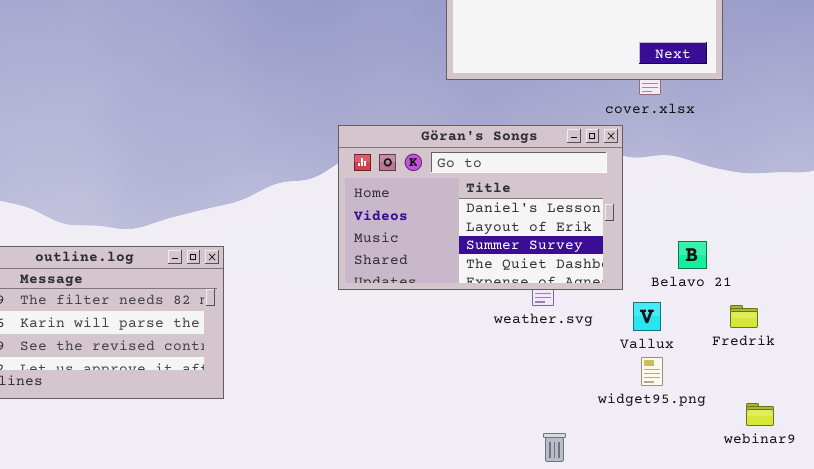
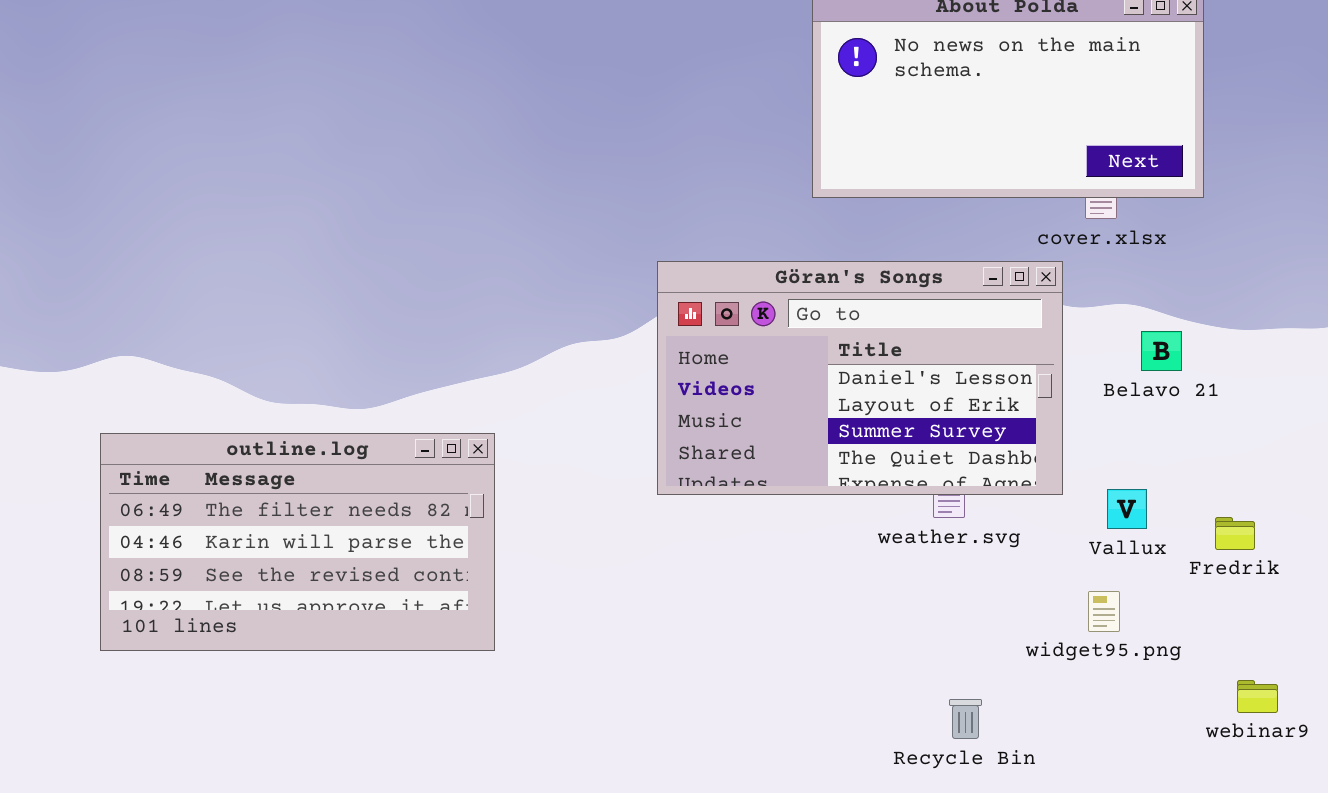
Belavo 21: [678,241,707,269] -> [1141,331,1182,371], moved
Vallux: [633,302,661,331] -> [1107,489,1147,529], moved
webinar9: [746,403,774,426] -> [1237,680,1278,713], moved

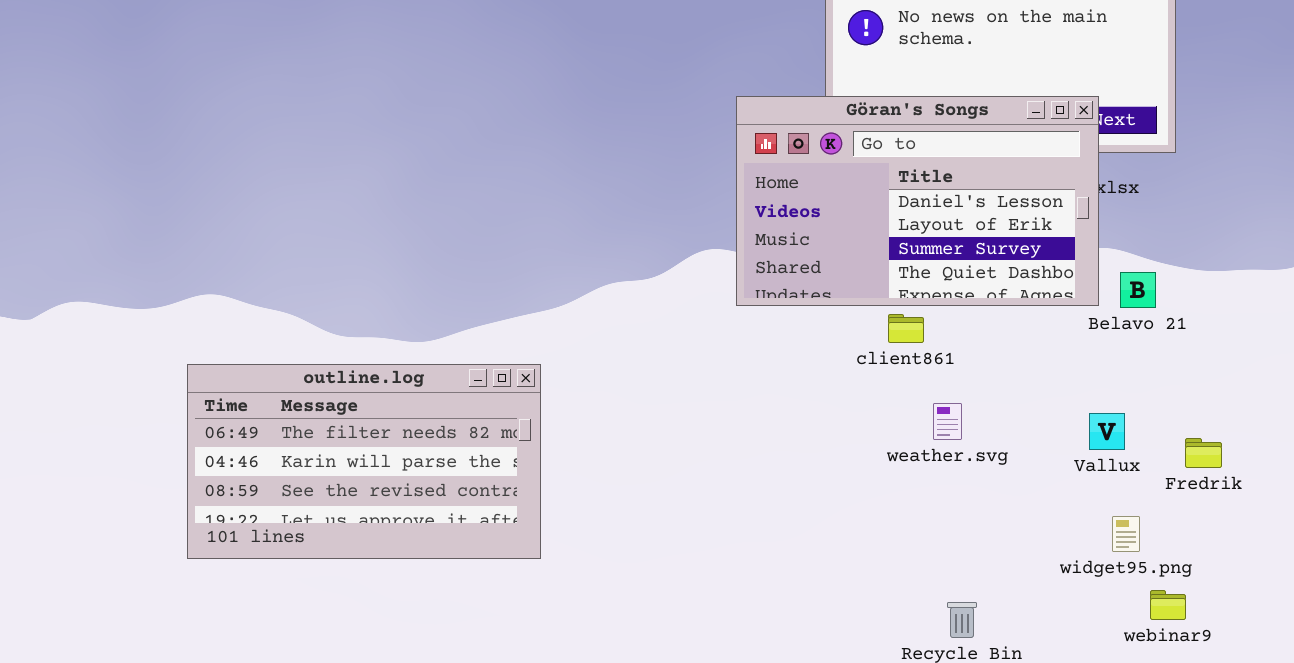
Göran's Songs: [657,261,1063,495] -> [736,96,1099,306], moved
widget95.png: [1088,591,1120,632] -> [1112,516,1140,552], moved
webinar9: [1237,680,1278,713] -> [1150,590,1186,620], moved

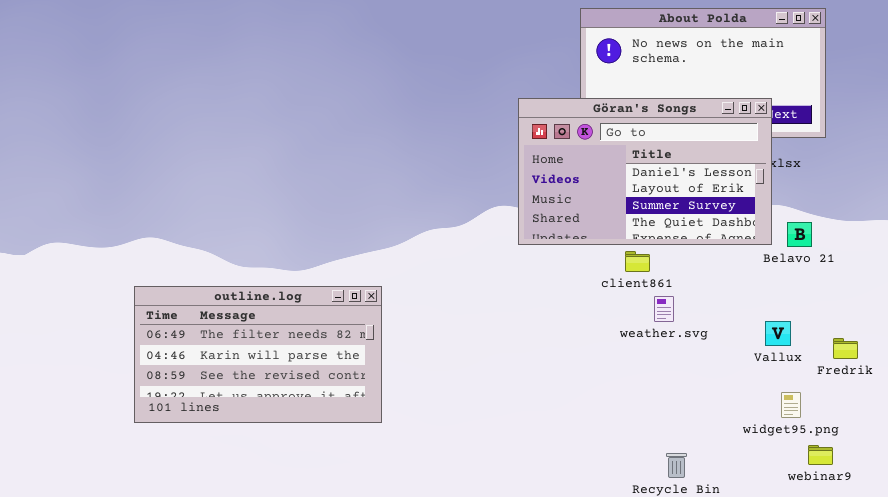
weather.svg: [933,403,962,440] -> [654,296,674,322], moved

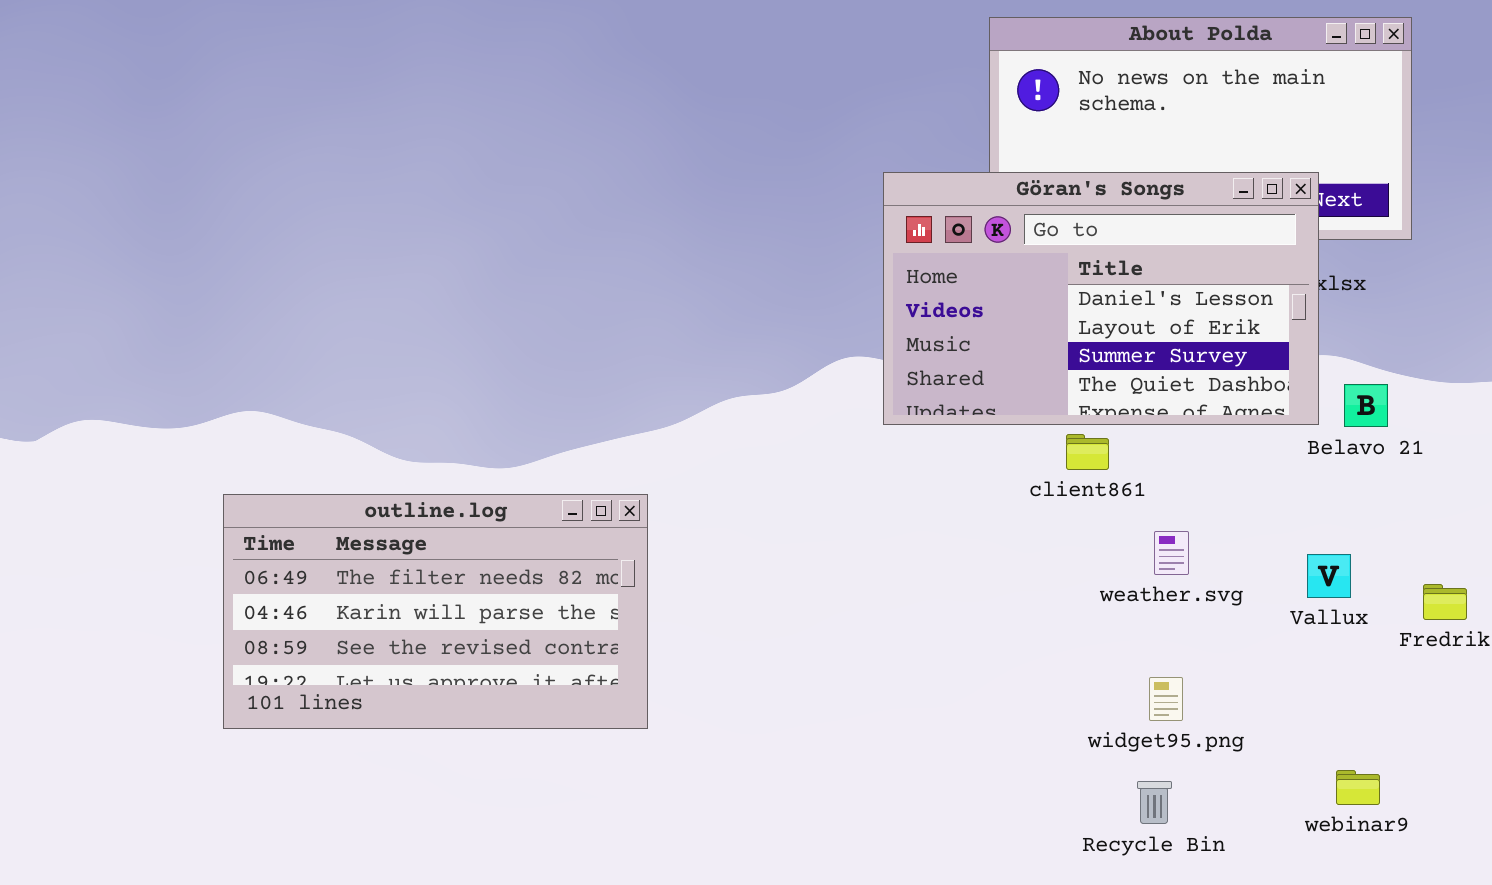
weather.svg: [654,296,674,322] -> [1154,531,1189,575], moved
widget95.png: [781,392,801,418] -> [1149,677,1183,721], moved
webinar9: [808,445,833,465] -> [1336,770,1380,805], moved

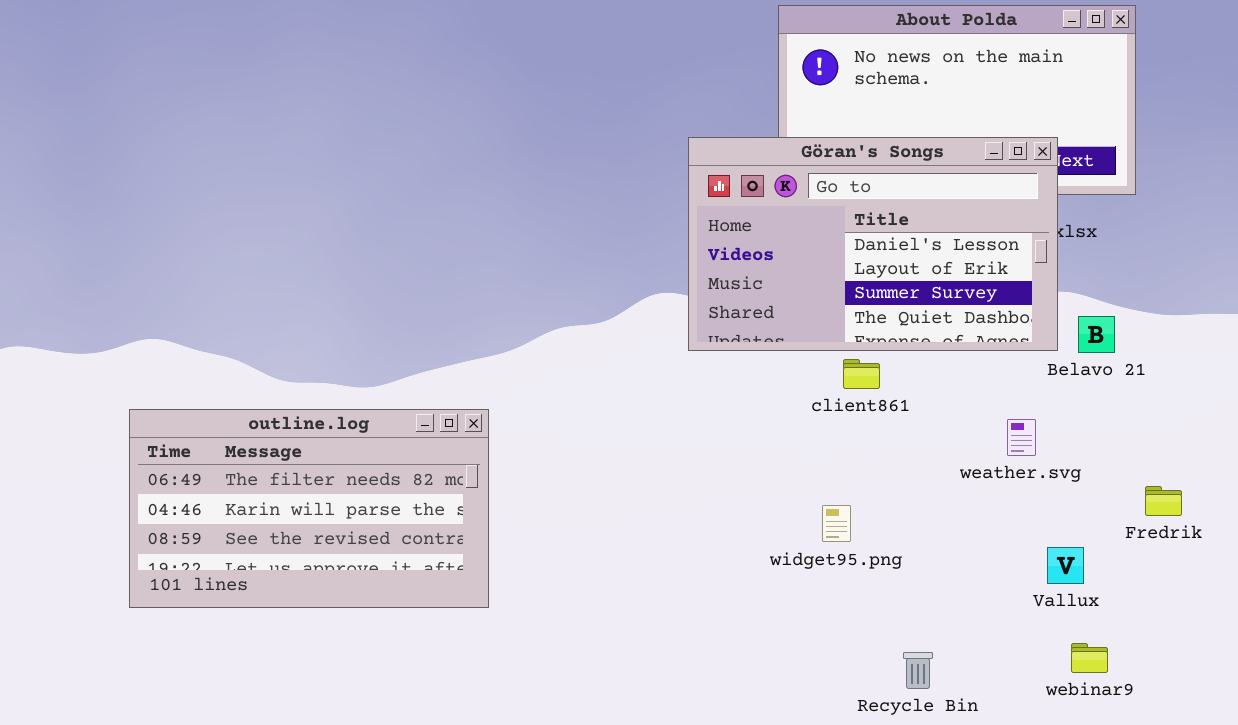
weather.svg: [1154,531,1189,575] -> [1007,419,1036,456], moved
Vallux: [1307,554,1351,598] -> [1047,547,1084,584], moved
widget95.png: [1149,677,1183,721] -> [822,505,851,542], moved

